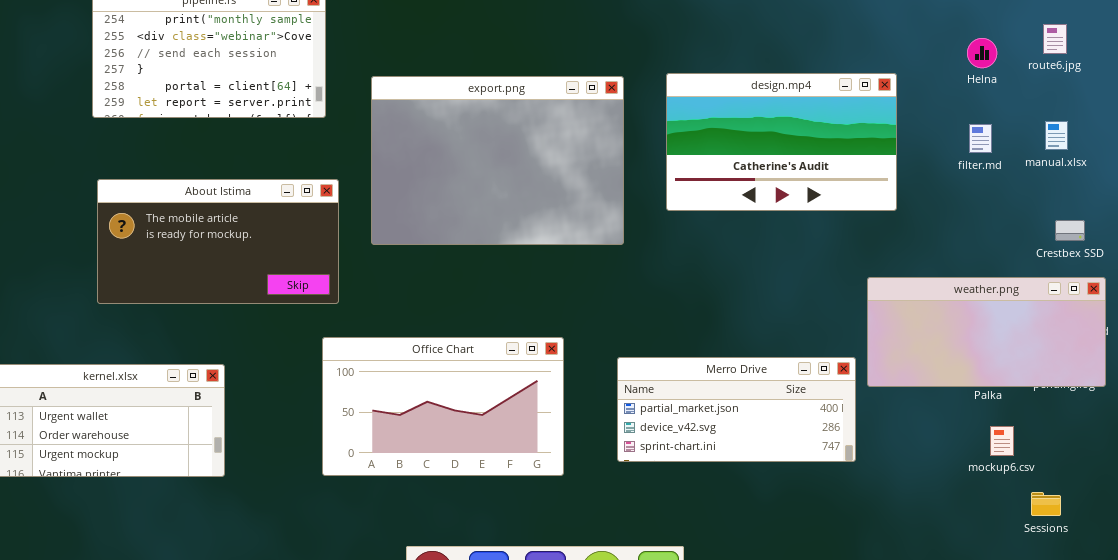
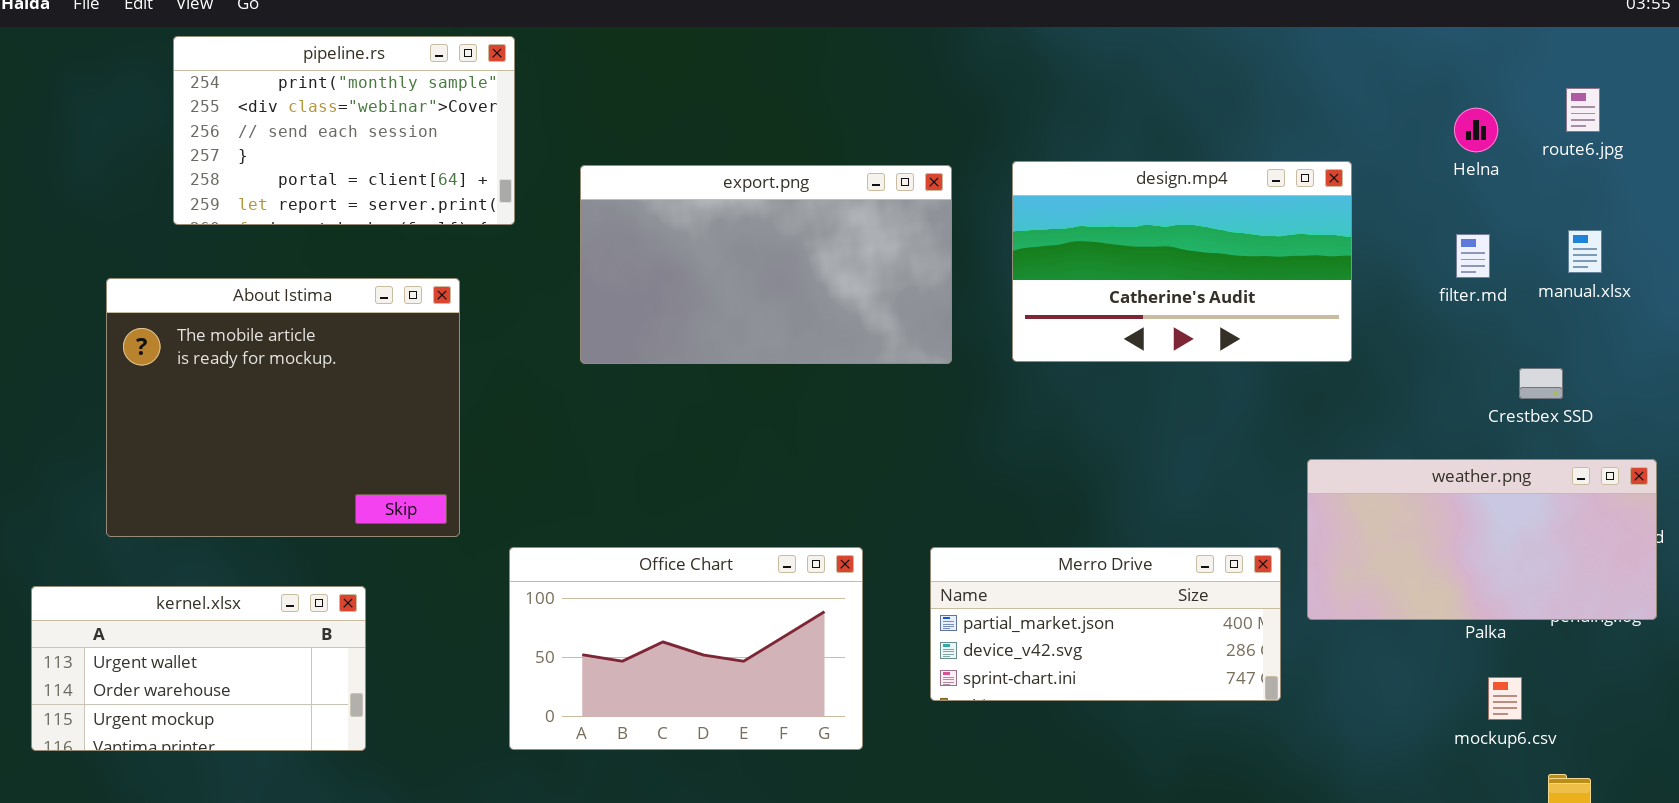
export.png: [371,76,624,245] -> [580,165,952,364], resized
About Istima: [97,179,339,304] -> [106,278,460,537], moved, resized
Crestbex SSD: [1055,220,1085,241] -> [1519,368,1563,399], moved
Merro Drive: [617,357,856,462] -> [930,547,1281,701], moved

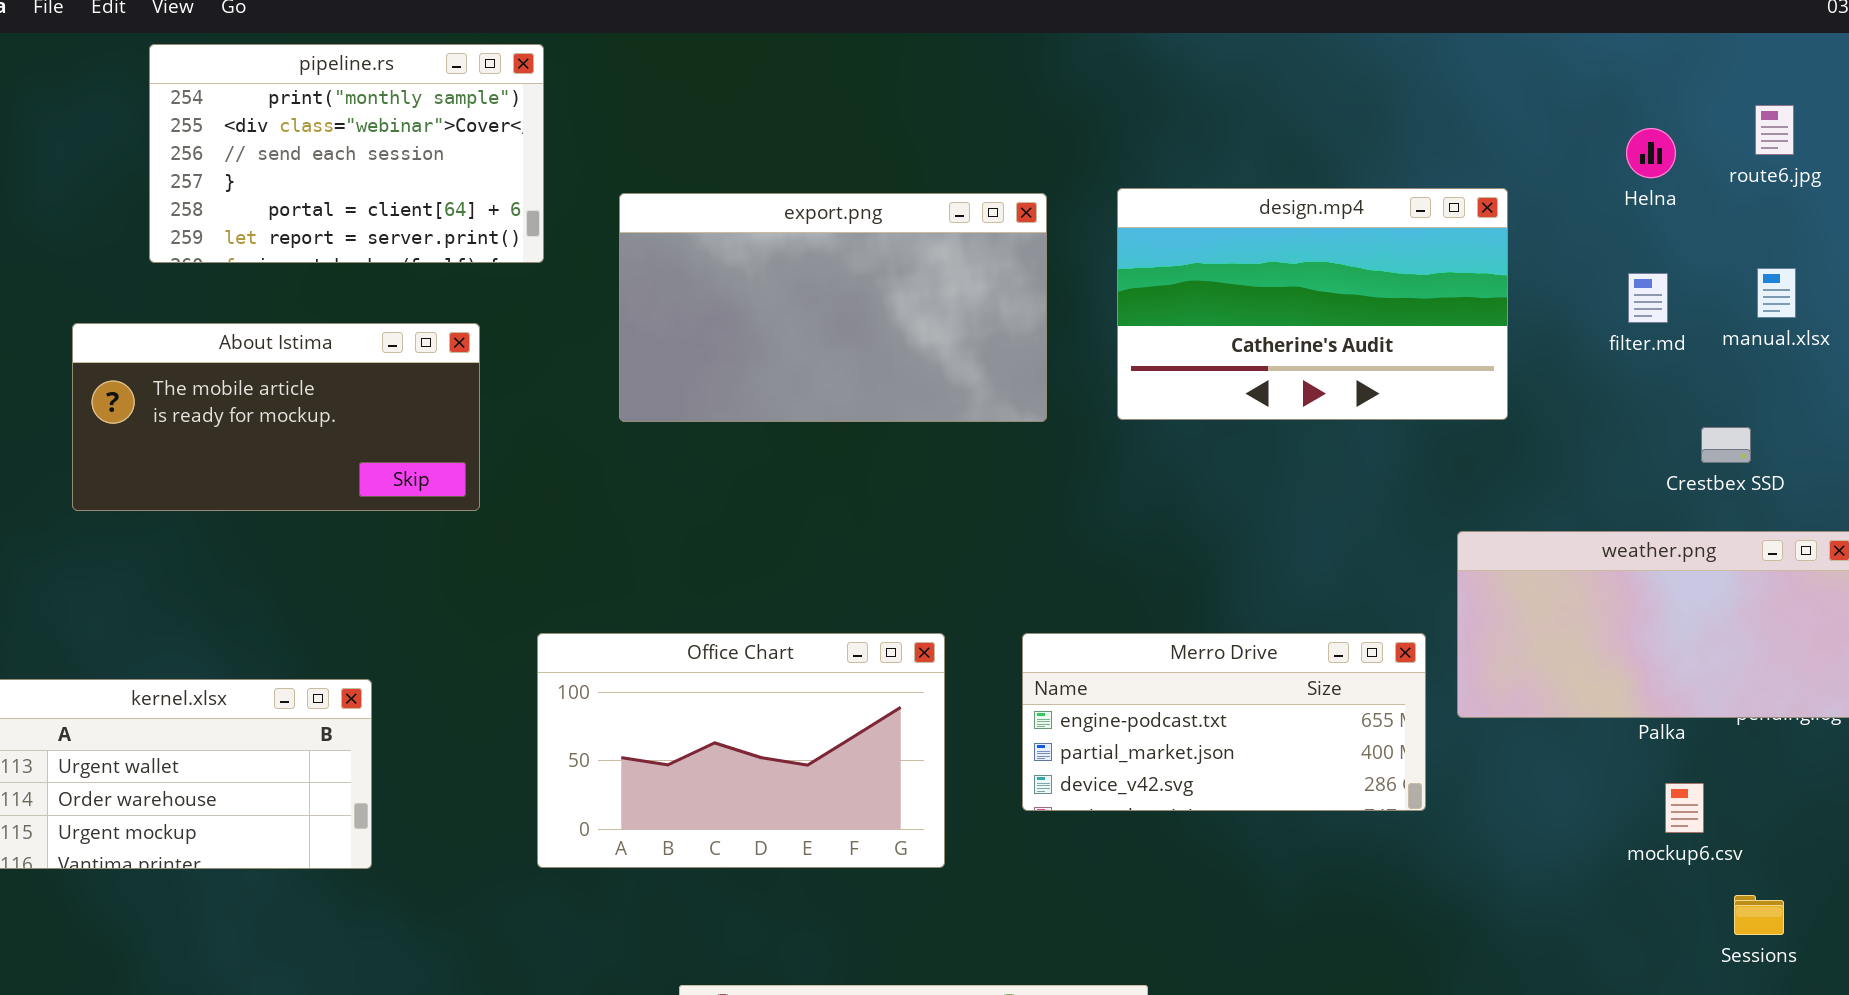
About Istima: [106,278,460,537] -> [72,323,480,511], resized
Merro Drive: [930,547,1281,701] -> [1022,633,1426,811], scrolled up 1 row

